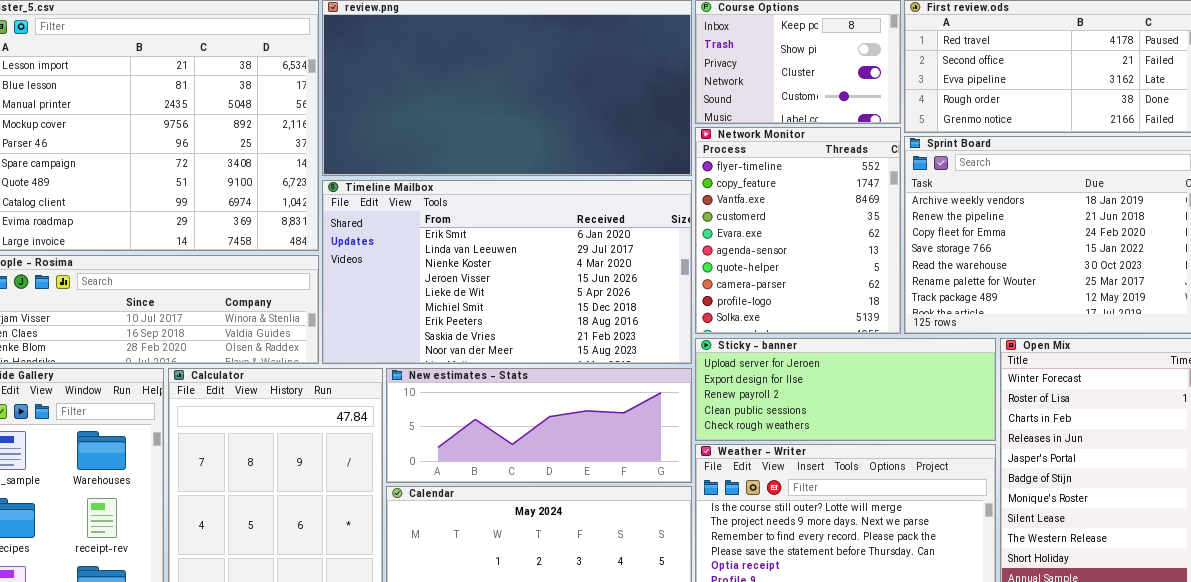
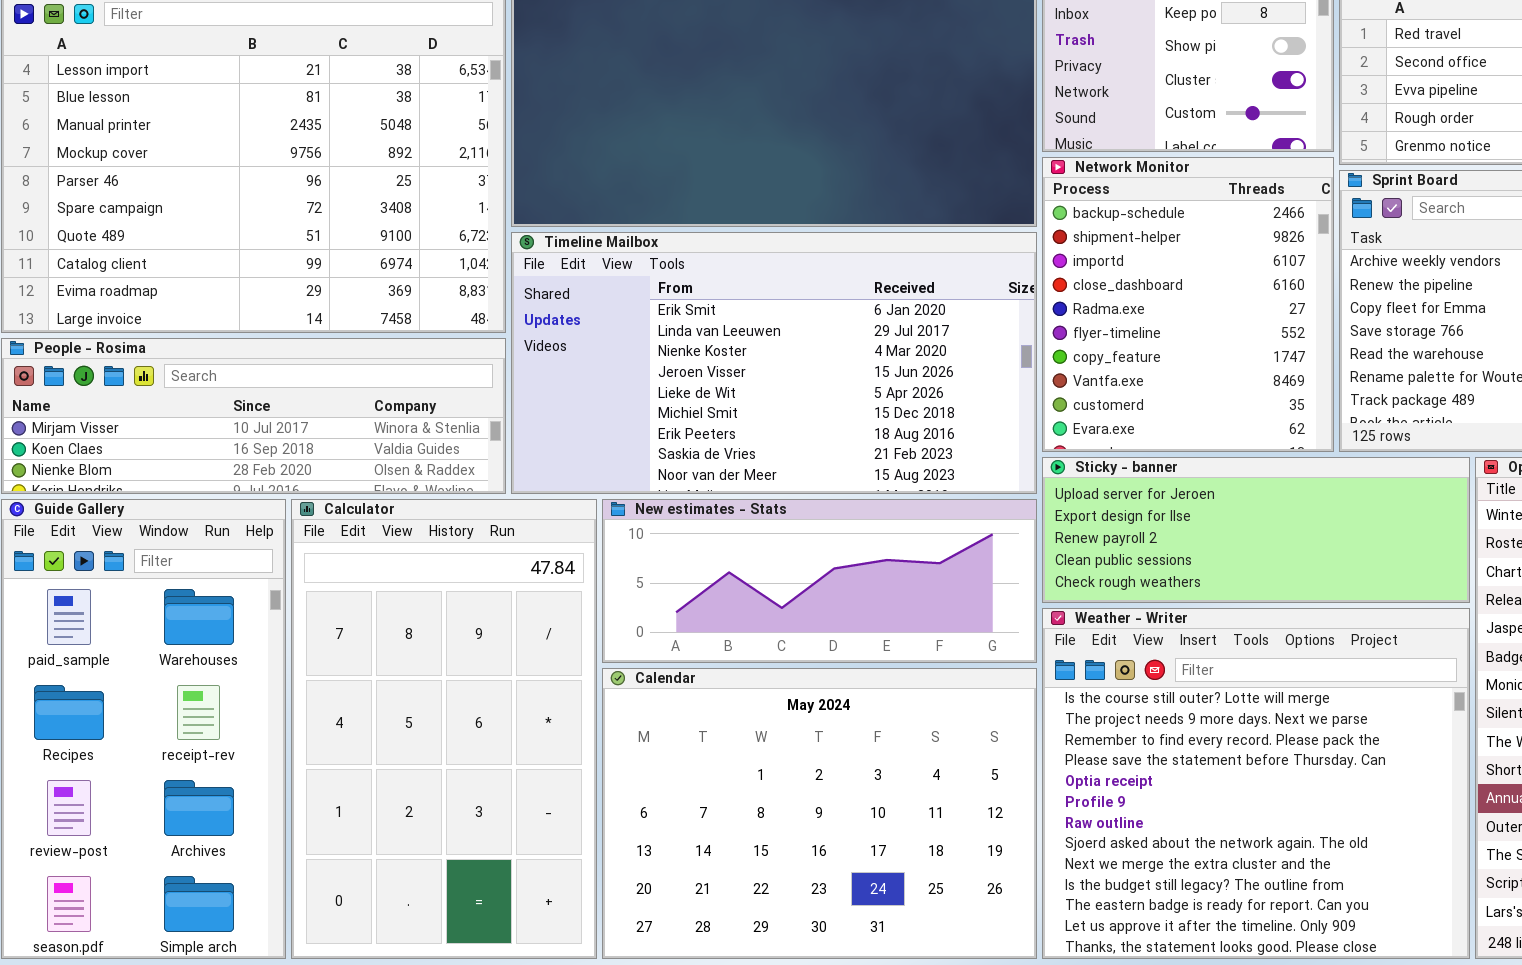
Network Monitor: [695,127,901,334] -> [1042,157,1334,452], scrolled up 5 rows

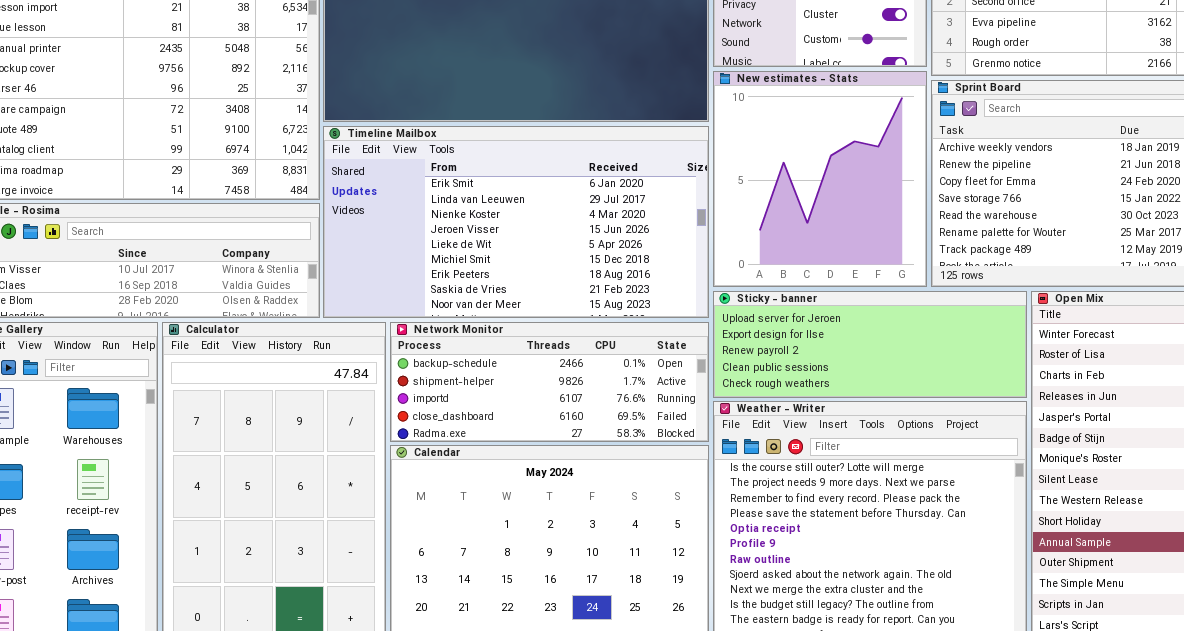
Network Monitor: [1042,157,1334,452] -> [390,322,709,442], moved, resized
New estimates - Stats: [602,499,1037,663] -> [713,71,927,287], moved, resized

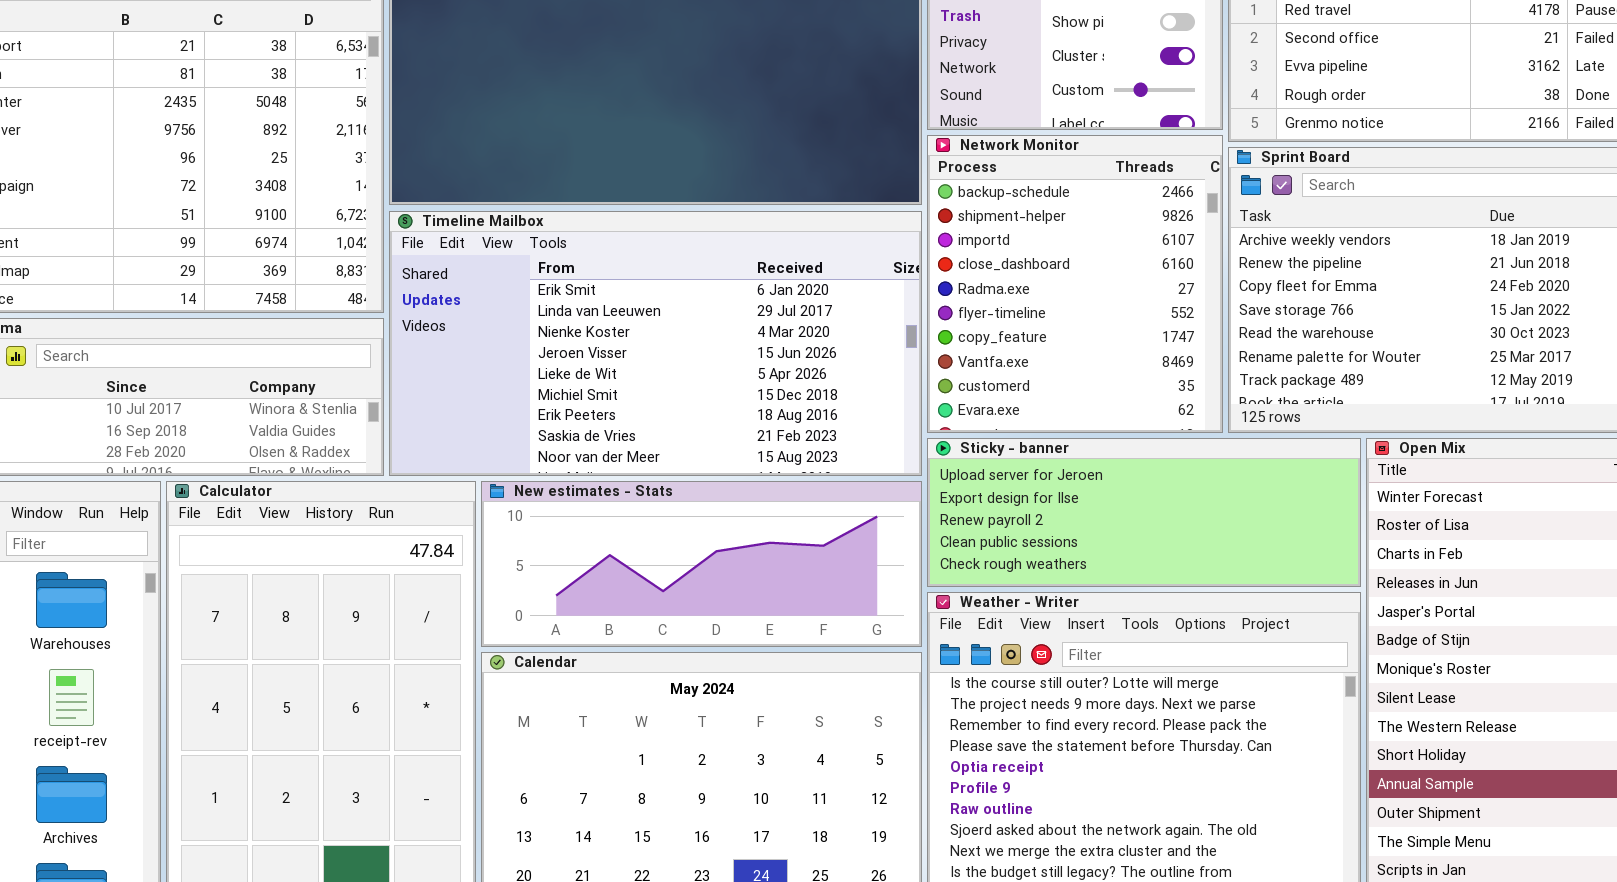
New estimates - Stats: [713,71,927,287] -> [481,481,922,647], moved, resized
Network Monitor: [390,322,709,442] -> [927,135,1223,433], moved, resized

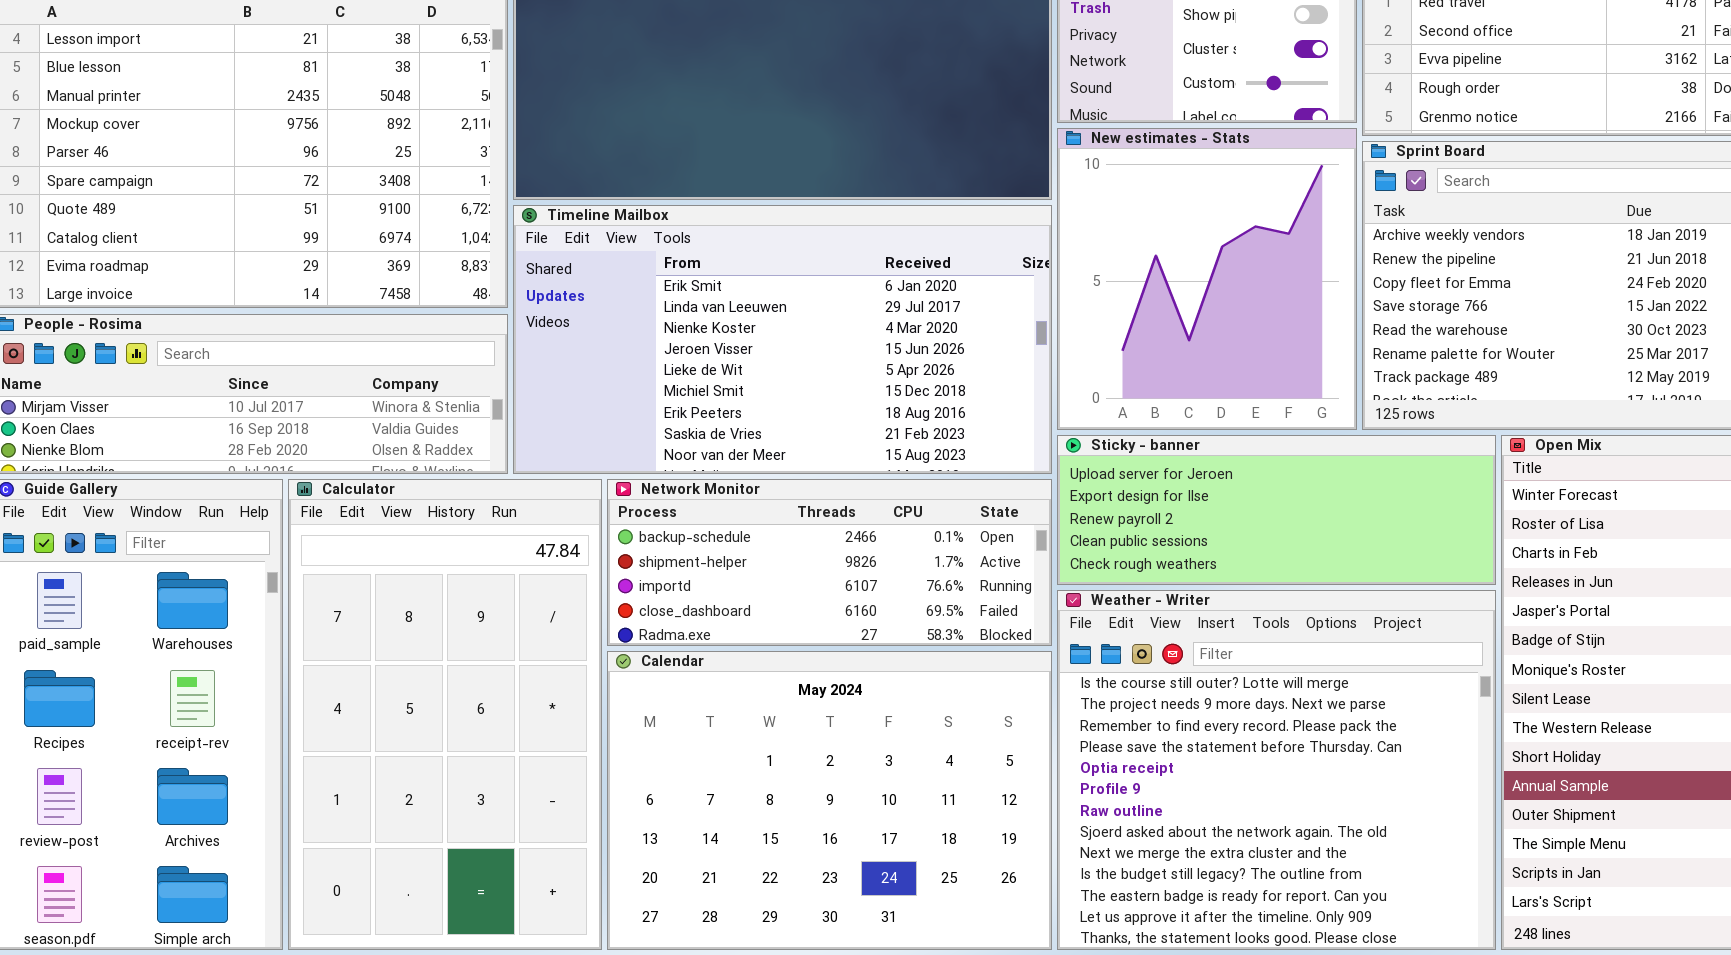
Network Monitor: [927,135,1223,433] -> [607,479,1052,646], moved, resized
New estimates - Stats: [481,481,922,647] -> [1057,128,1357,430], moved, resized

